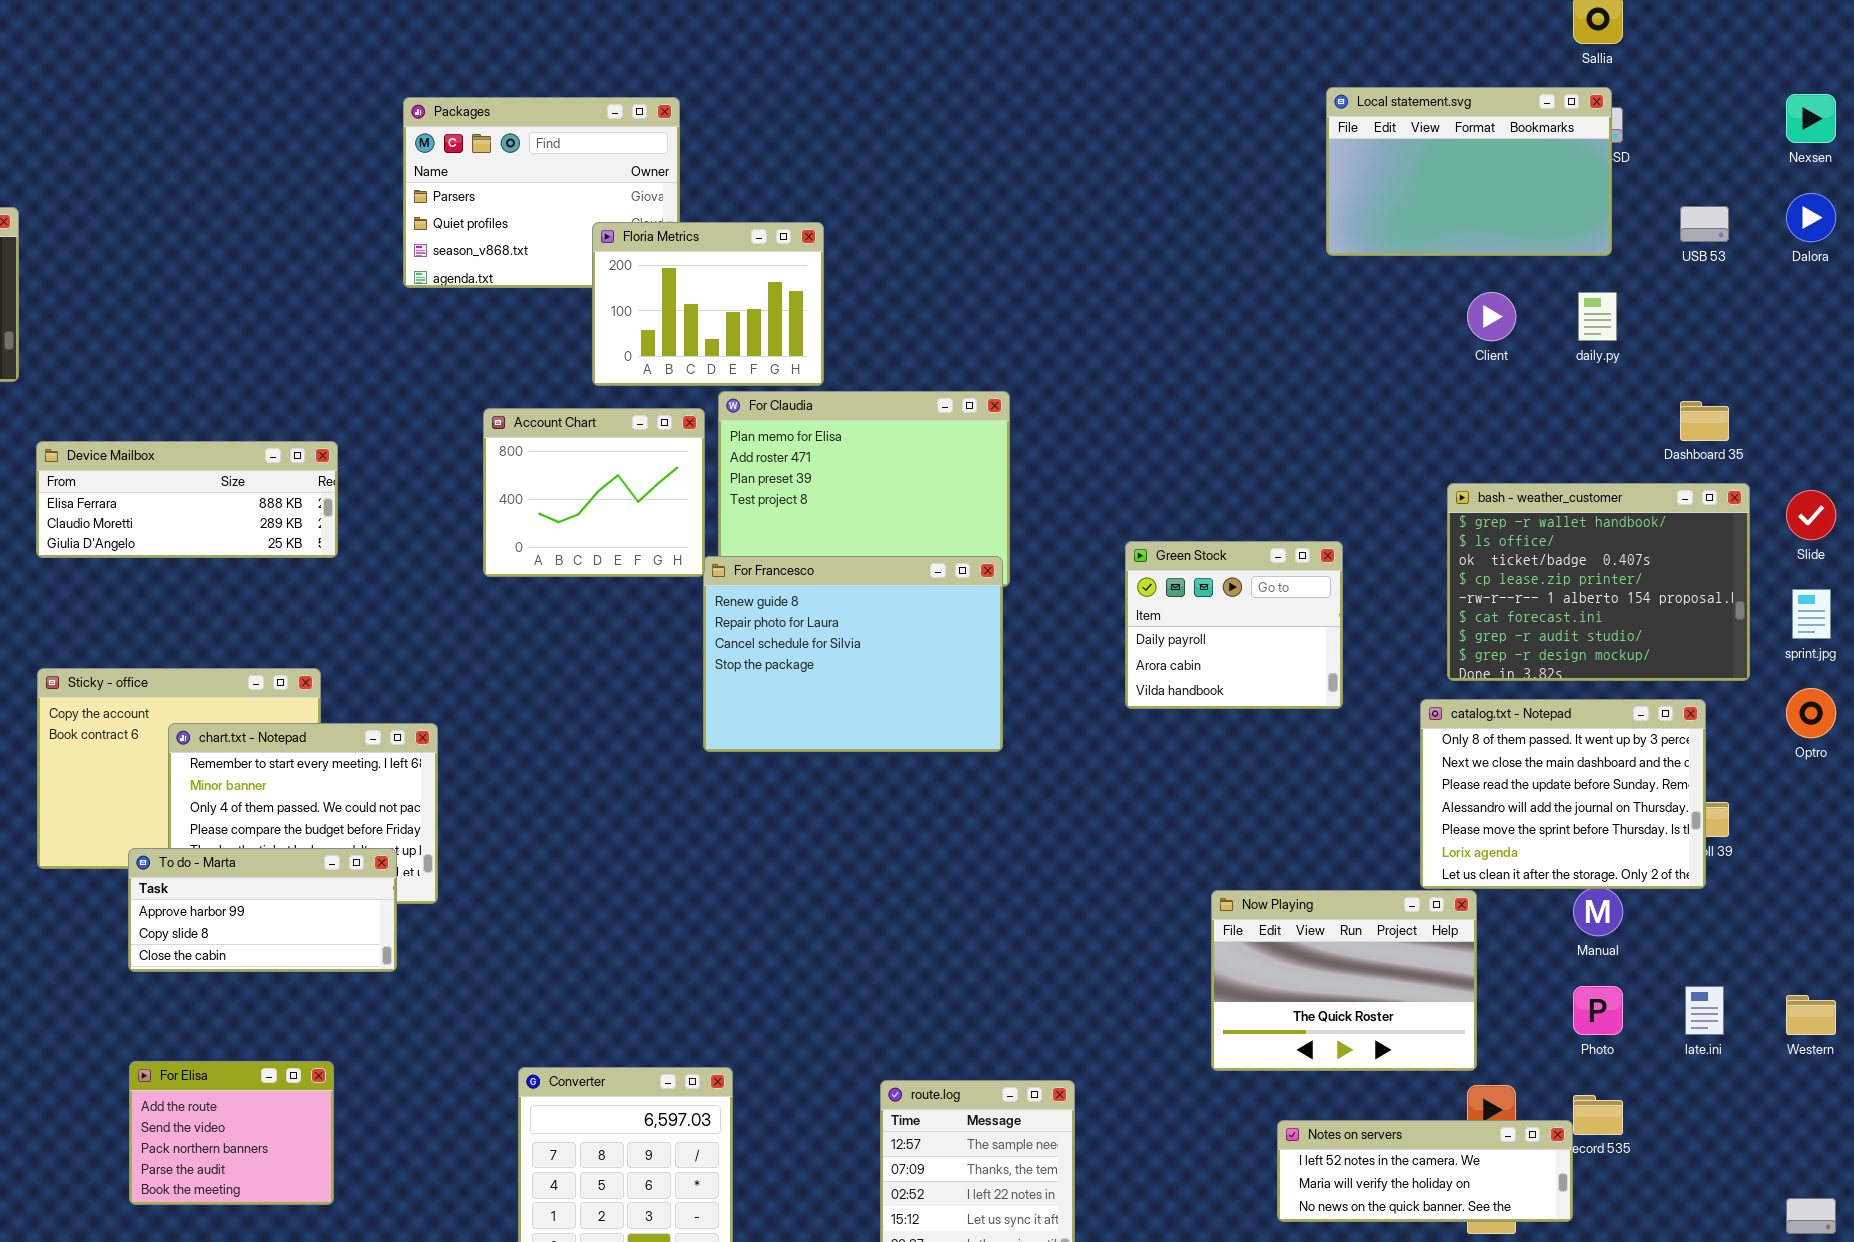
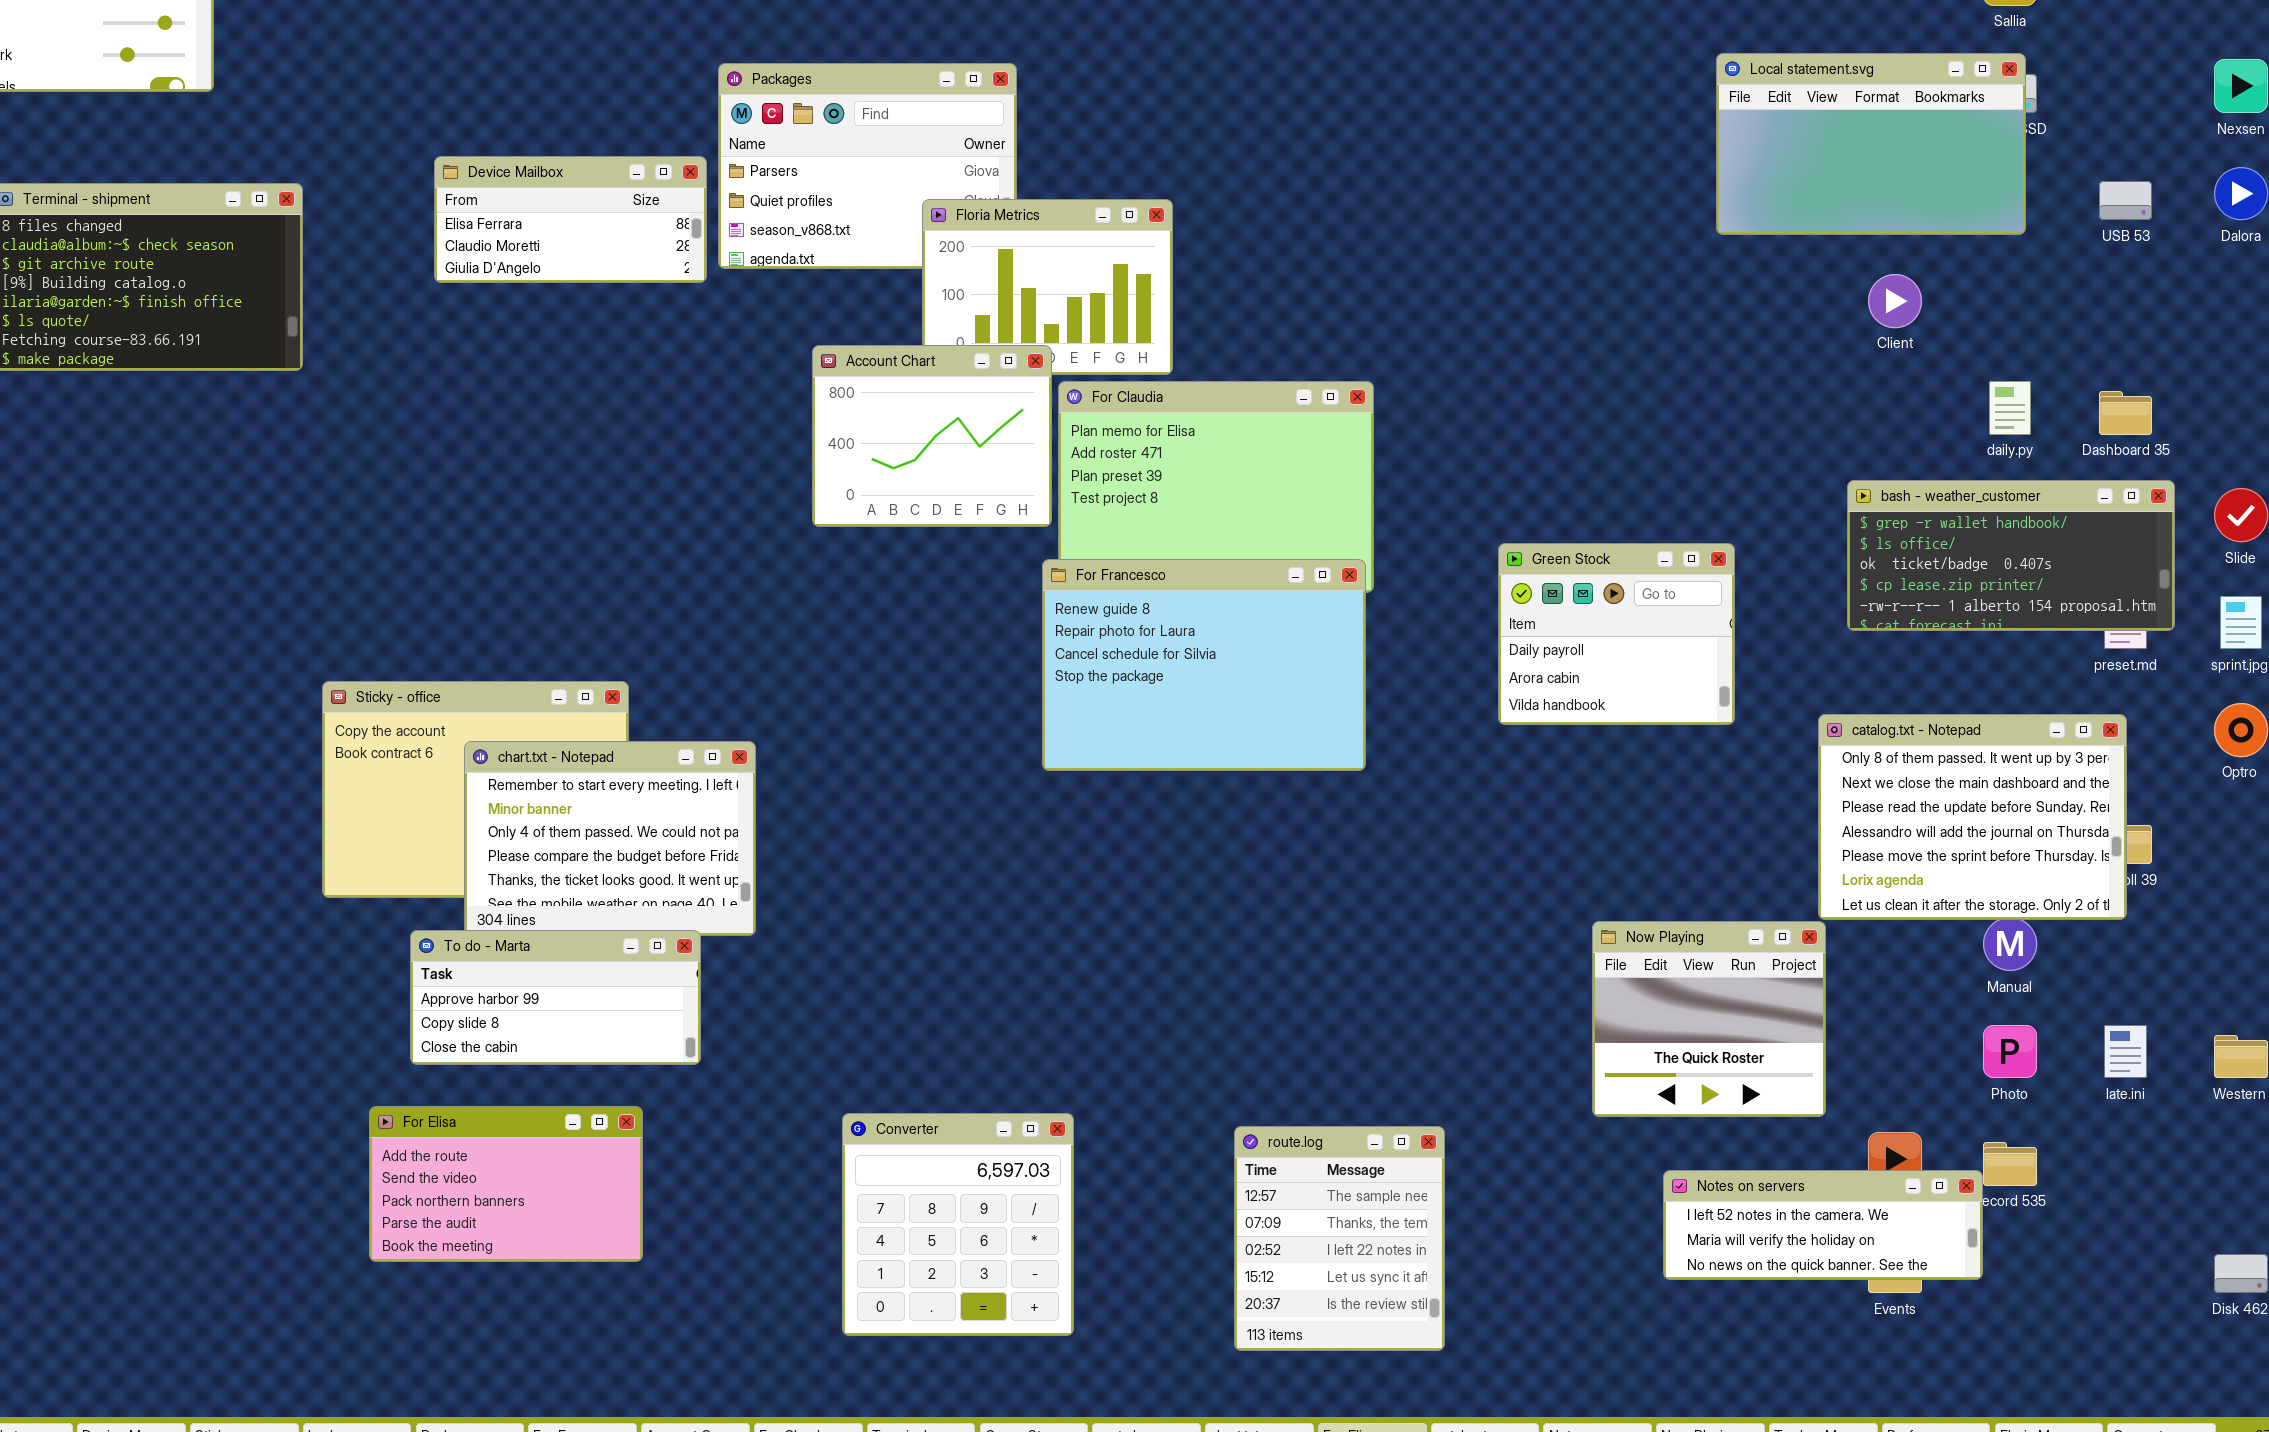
daily.py: [1578,292,1617,341] -> [1989,381,2031,435], moved
Account Chart: [483,408,705,577] -> [812,345,1052,527], moved
Device Mailbox: [36,441,338,558] -> [434,156,707,283], moved, resized
bash - weather_customer: [1447,483,1750,681] -> [1847,480,2175,631], resized
To do - Marta: [128,848,397,972] -> [410,930,701,1065], moved
Now Playing: [1211,890,1477,1071] -> [1592,921,1826,1117], resized
For Elisa: [129,1061,334,1205] -> [369,1106,643,1262], resized

